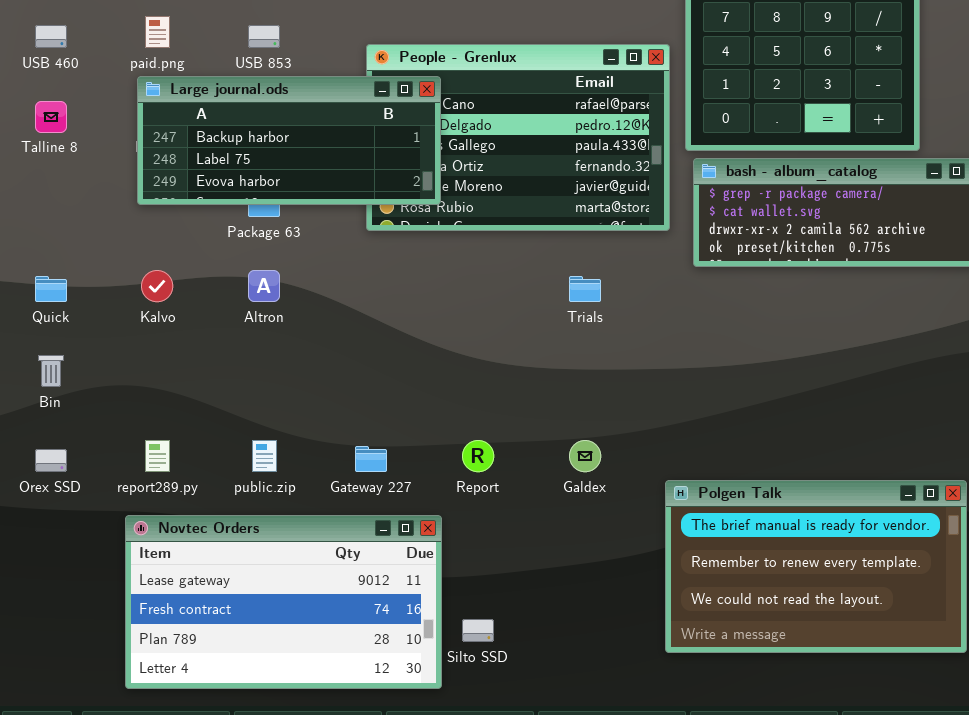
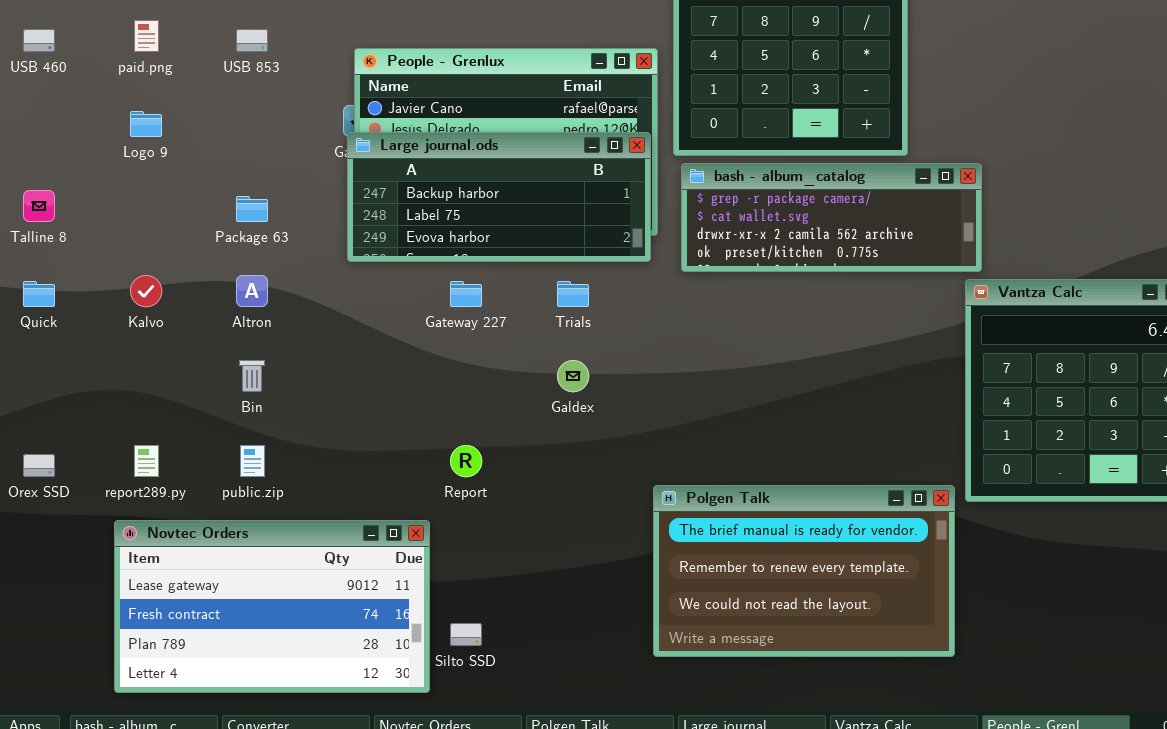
Large journal.ods: [137,76,441,205] -> [347,132,651,262], moved
Talline 8: [35,101,67,133] -> [23,190,55,222], moved
Bin: [38,355,64,387] -> [239,360,265,392], moved
Galdex: [569,440,601,472] -> [557,360,589,392], moved
Gateway 227: [355,446,387,472] -> [450,281,482,307], moved

